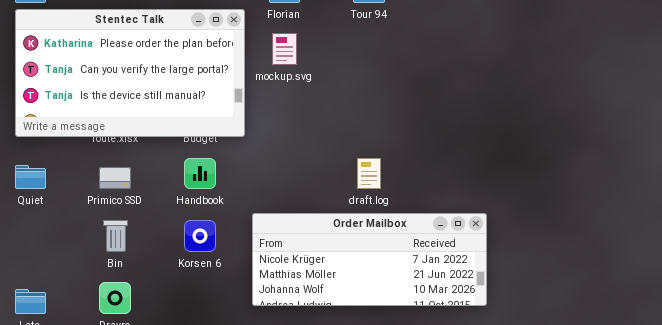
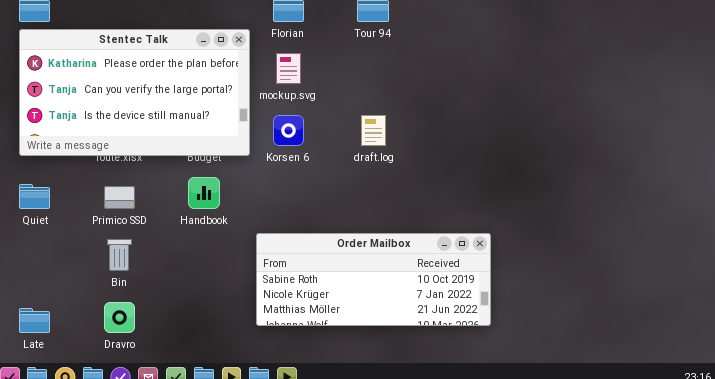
draft.log: [357,158,381,189] -> [361,115,386,146], moved
Order Mailbox: [252,213,487,306] -> [256,233,491,326], scrolled up 1 row
Korsen 6: [184,220,216,252] -> [273,115,304,146], moved

